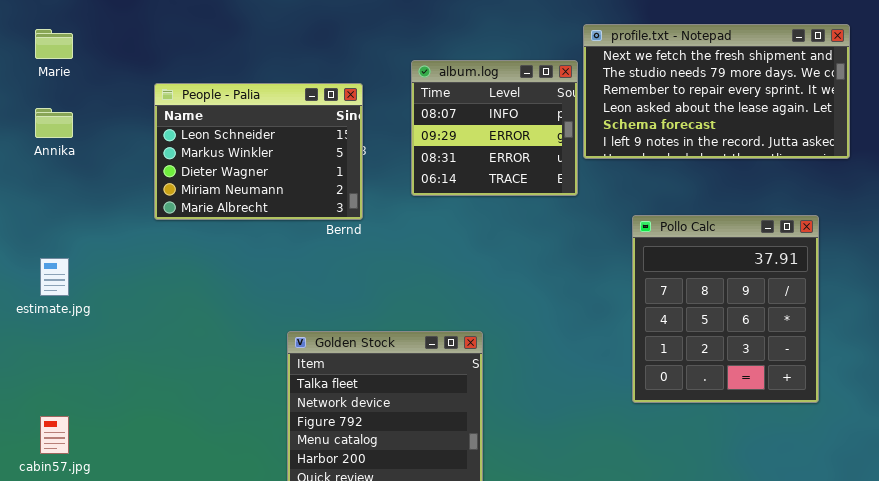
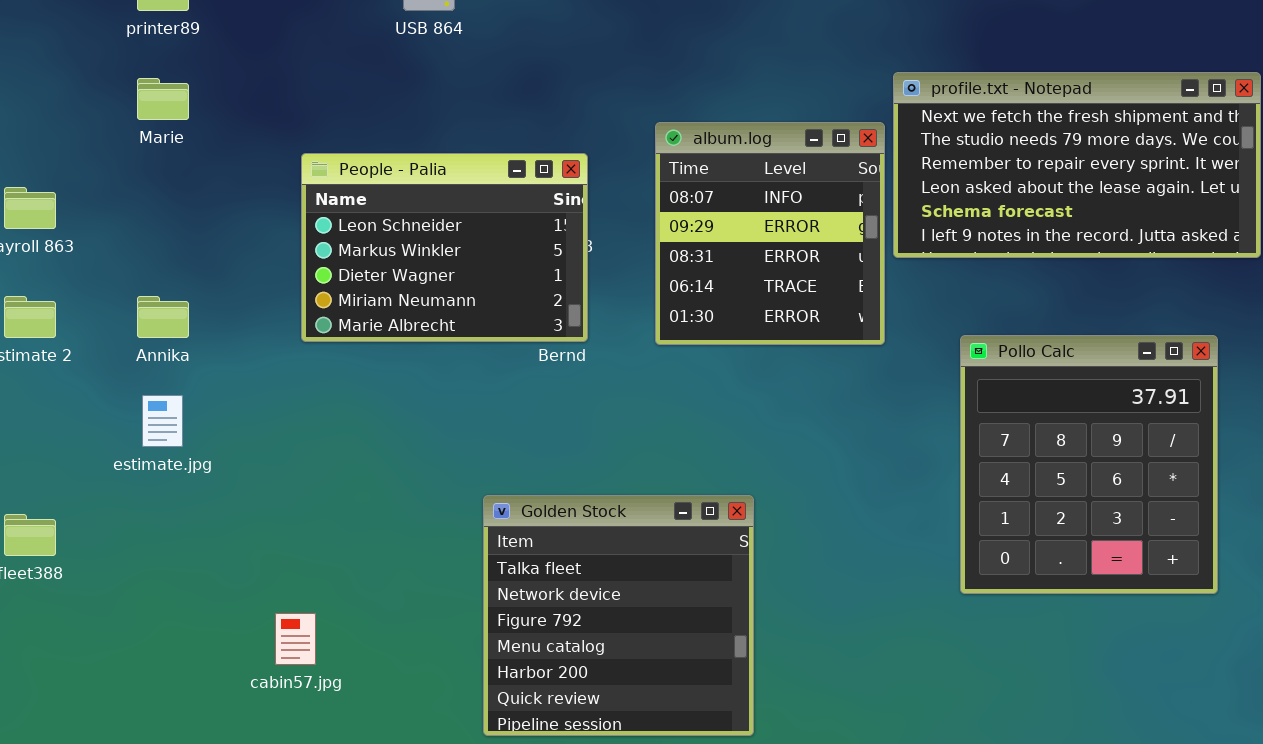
album.log: [411,60,578,196] -> [655,122,885,345], resized
Annika: [35,108,73,138] -> [137,296,189,338], moved
cabin57.jpg: [40,416,69,454] -> [275,613,316,665], moved

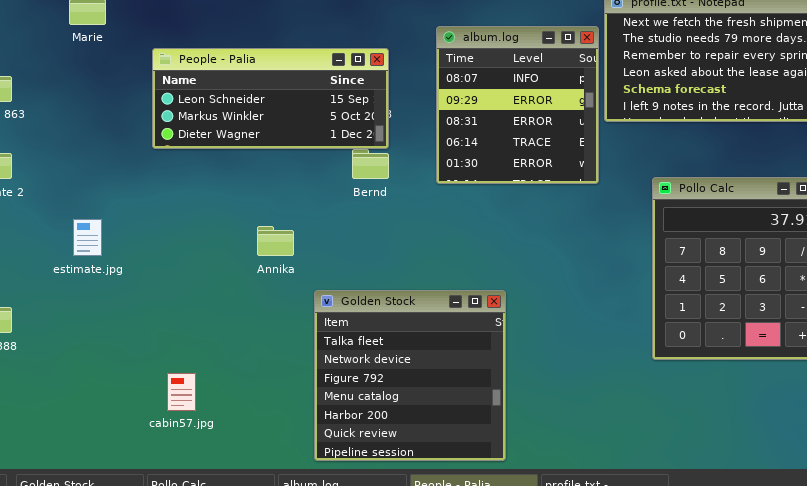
People - Palia: [301,153,588,342] -> [152,48,389,149], resized
Annika: [137,296,189,338] -> [257,226,294,256], moved

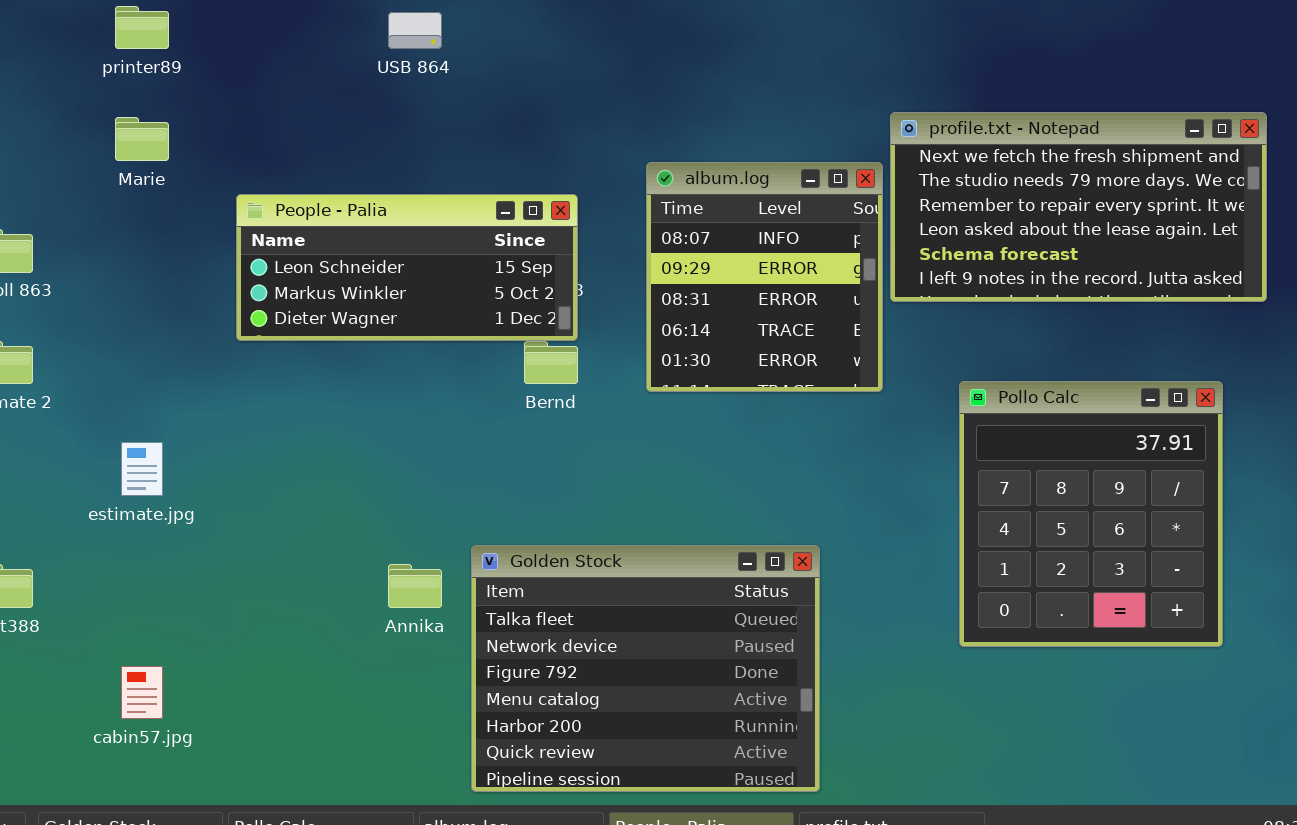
Annika: [257,226,294,256] -> [388,564,442,608], moved
Golden Stock: [314,290,506,461] -> [471,545,820,792], resized
cabin57.jpg: [167,373,196,411] -> [121,666,163,719], moved

